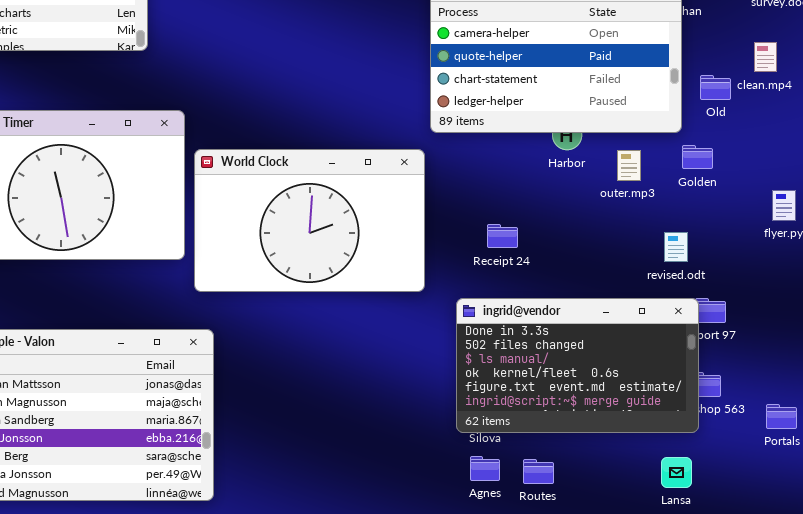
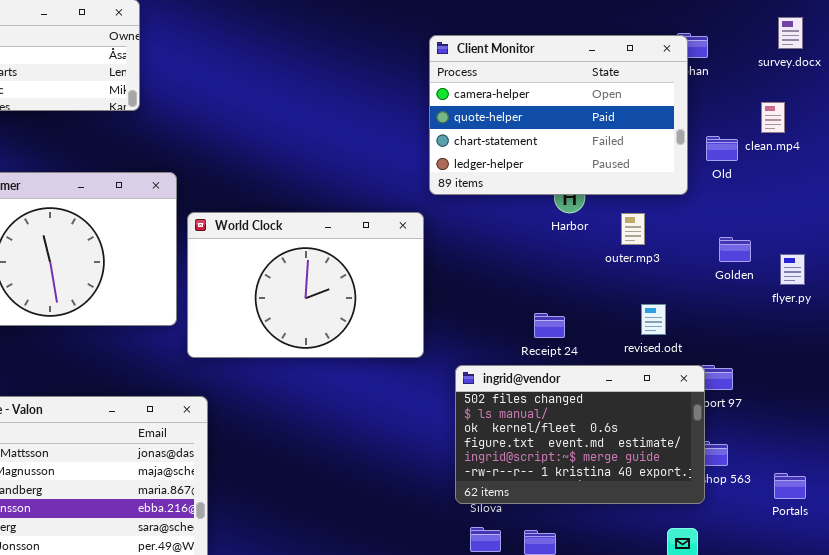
Golden: [682,145,713,169] -> [719,237,751,262], moved
Receipt 24: [487,224,518,248] -> [534,313,565,338], moved
revised.odt: [664,232,688,262] -> [641,304,666,335], moved
ingrid@vendor: [456,298,699,433] -> [455,365,705,504], scrolled down 1 row

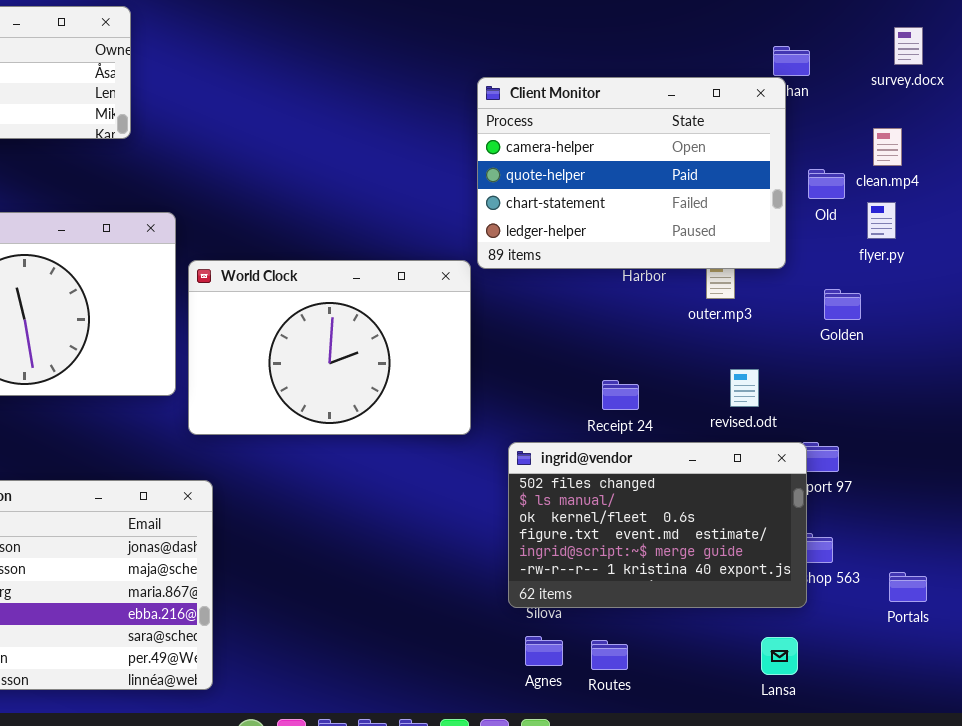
Client Monitor: [429,35,688,195] -> [477,77,786,269], moved
flyer.py: [780,254,805,285] -> [867,202,896,239], moved

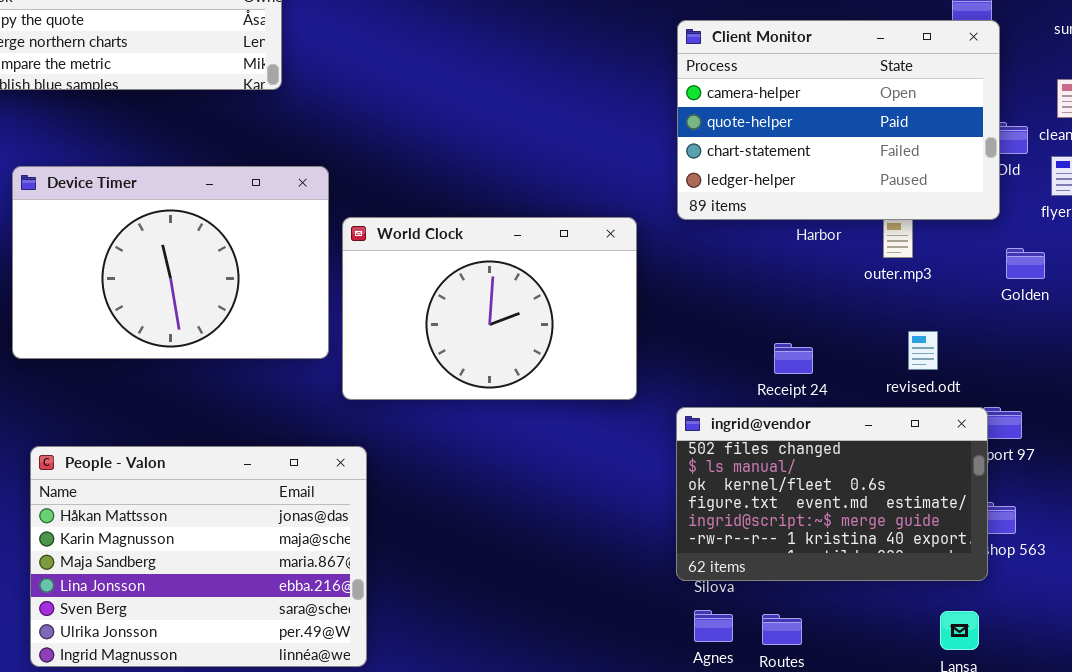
Client Monitor: [477,77,786,269] -> [677,20,1000,220], moved

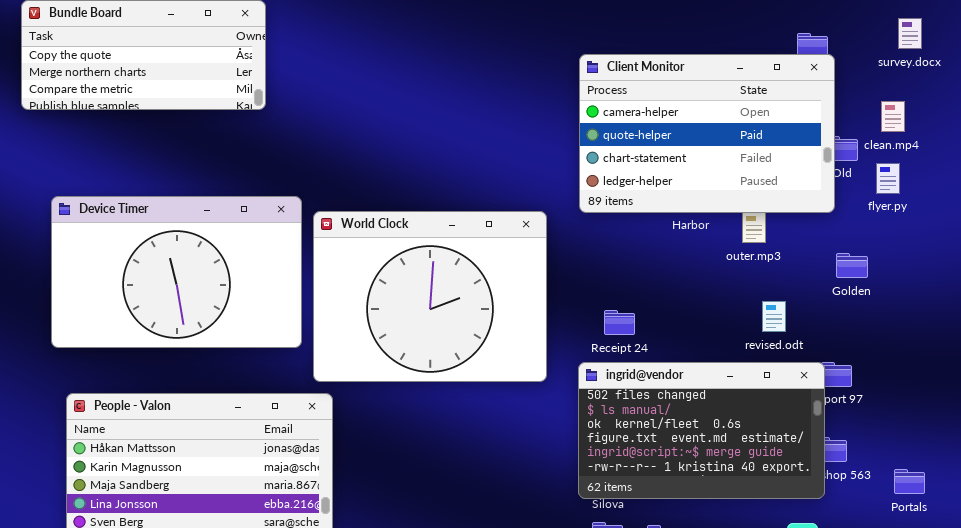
Device Timer: [12,166,329,359] -> [51,196,302,348], moved
World Clock: [342,217,637,400] -> [313,211,547,382], resized
Golden: [1006,248,1045,279] -> [836,253,868,278], moved
Receipt 24: [774,343,813,374] -> [604,310,635,335], moved

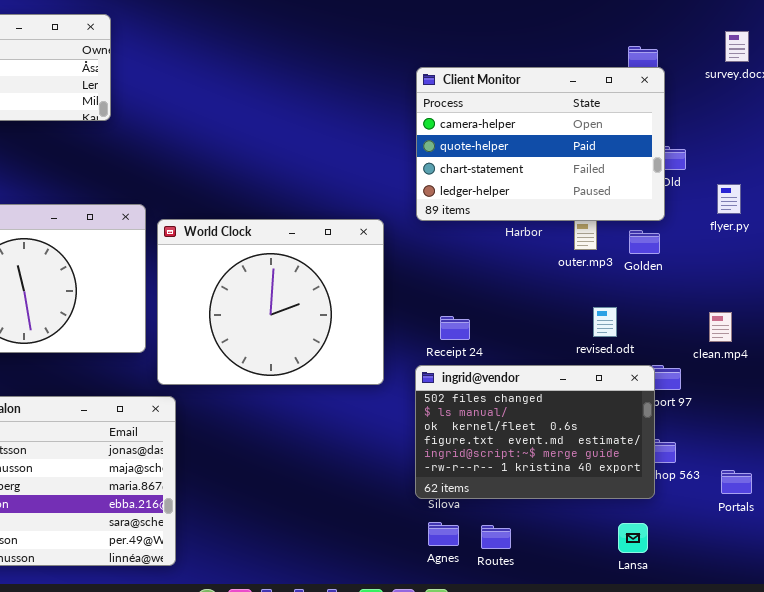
clean.mp4: [881,101,905,132] -> [709,312,732,342], moved
flyer.py: [876,163,900,194] -> [717,184,741,214], moved
Golden: [836,253,868,278] -> [629,230,660,254], moved

